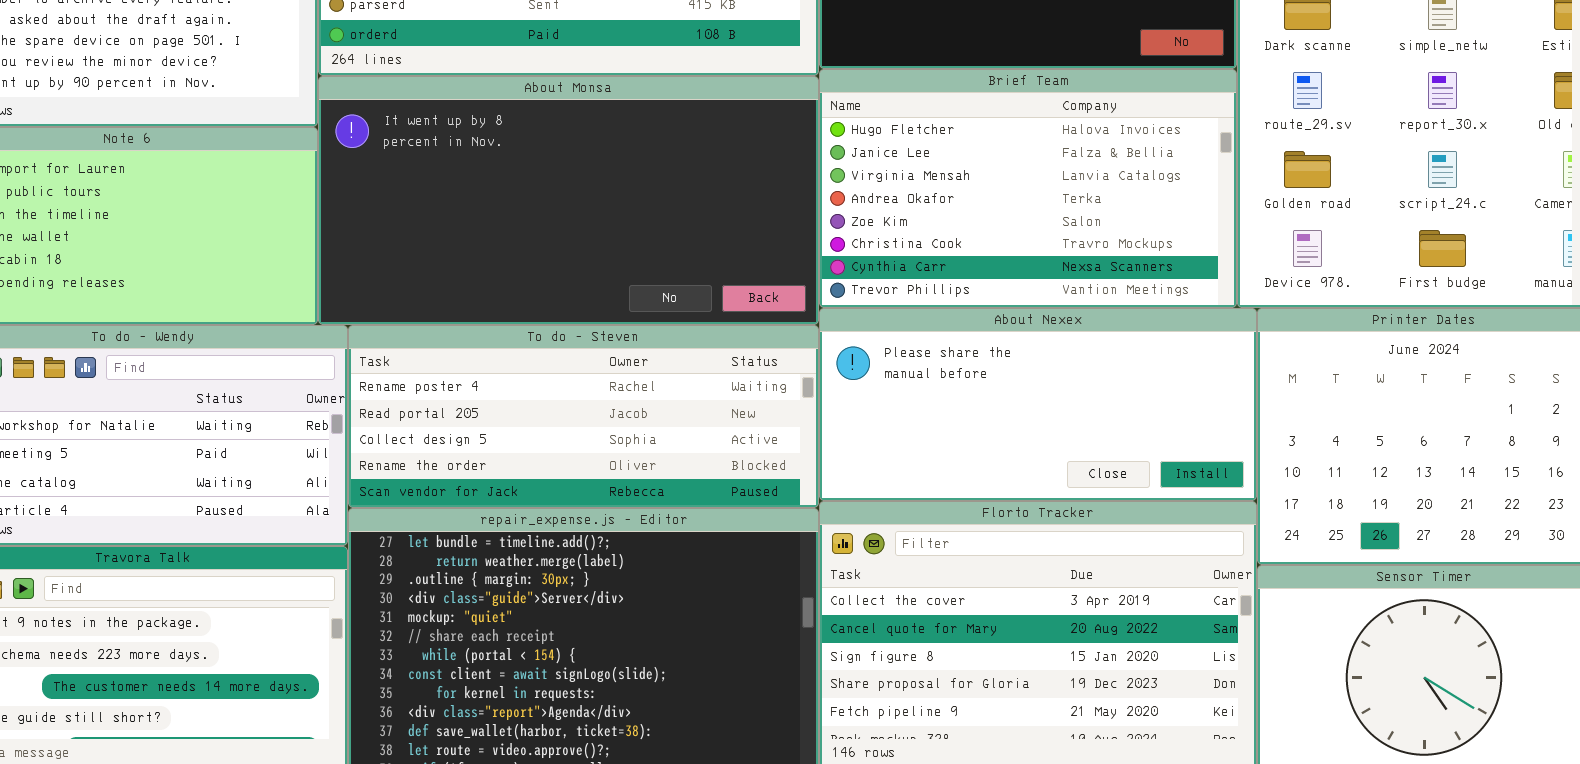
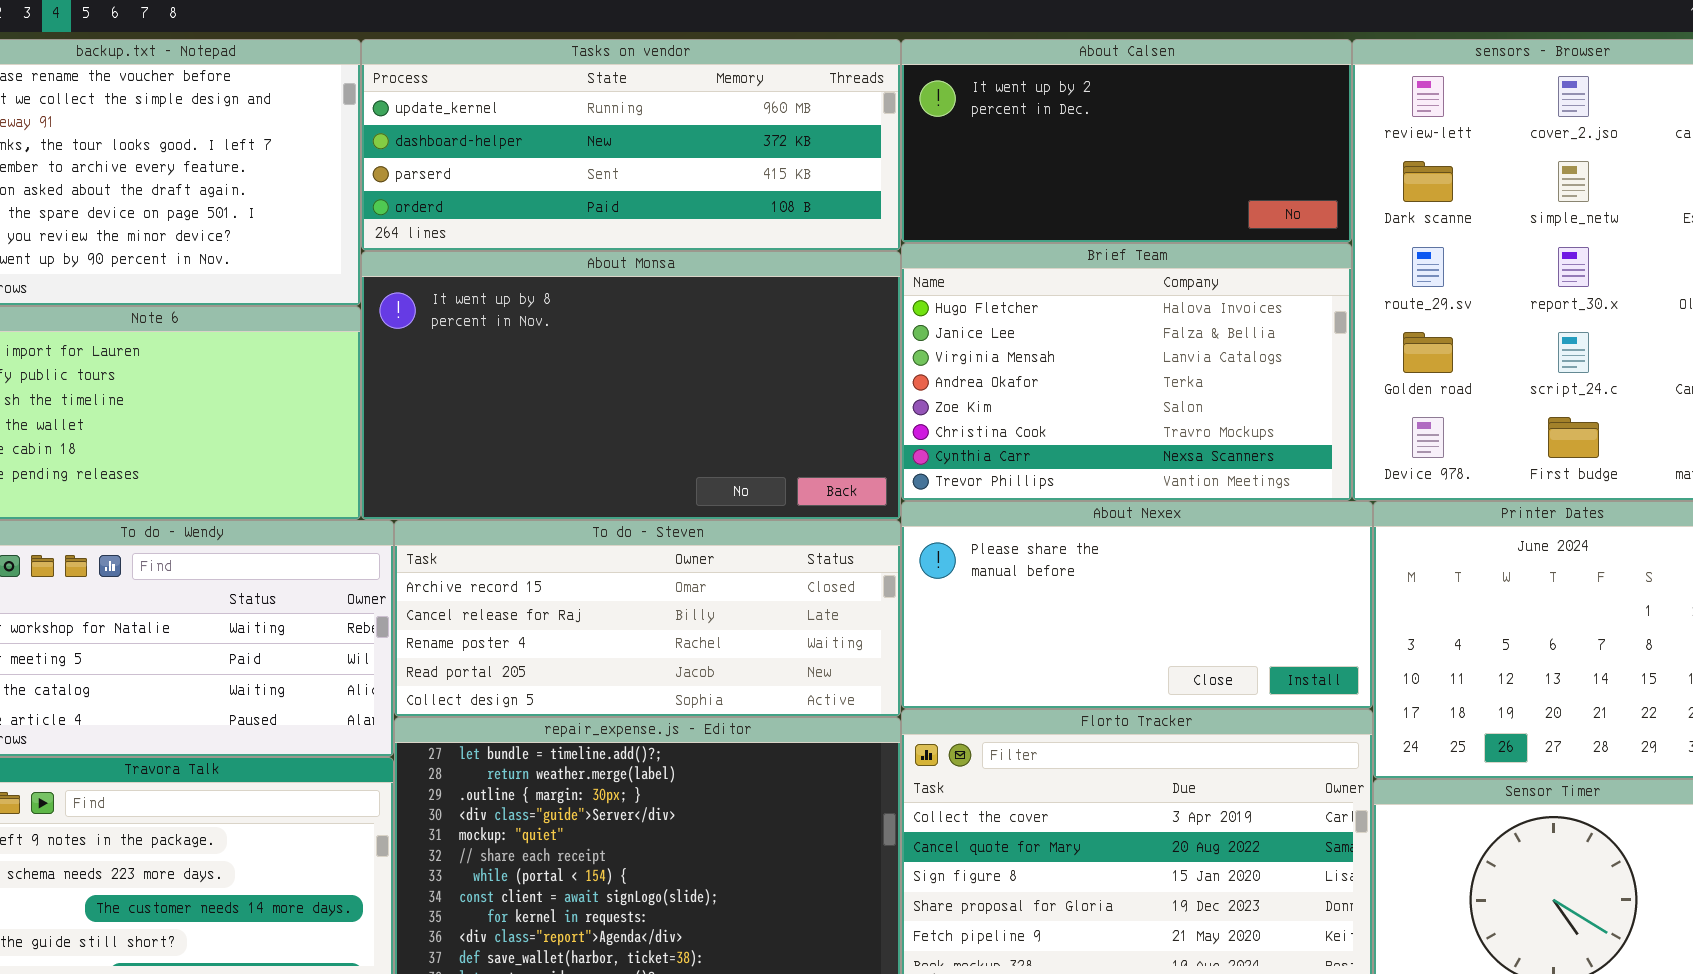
To do - Steven: [348,325,819,508] -> [394,520,901,717], scrolled up 2 rows

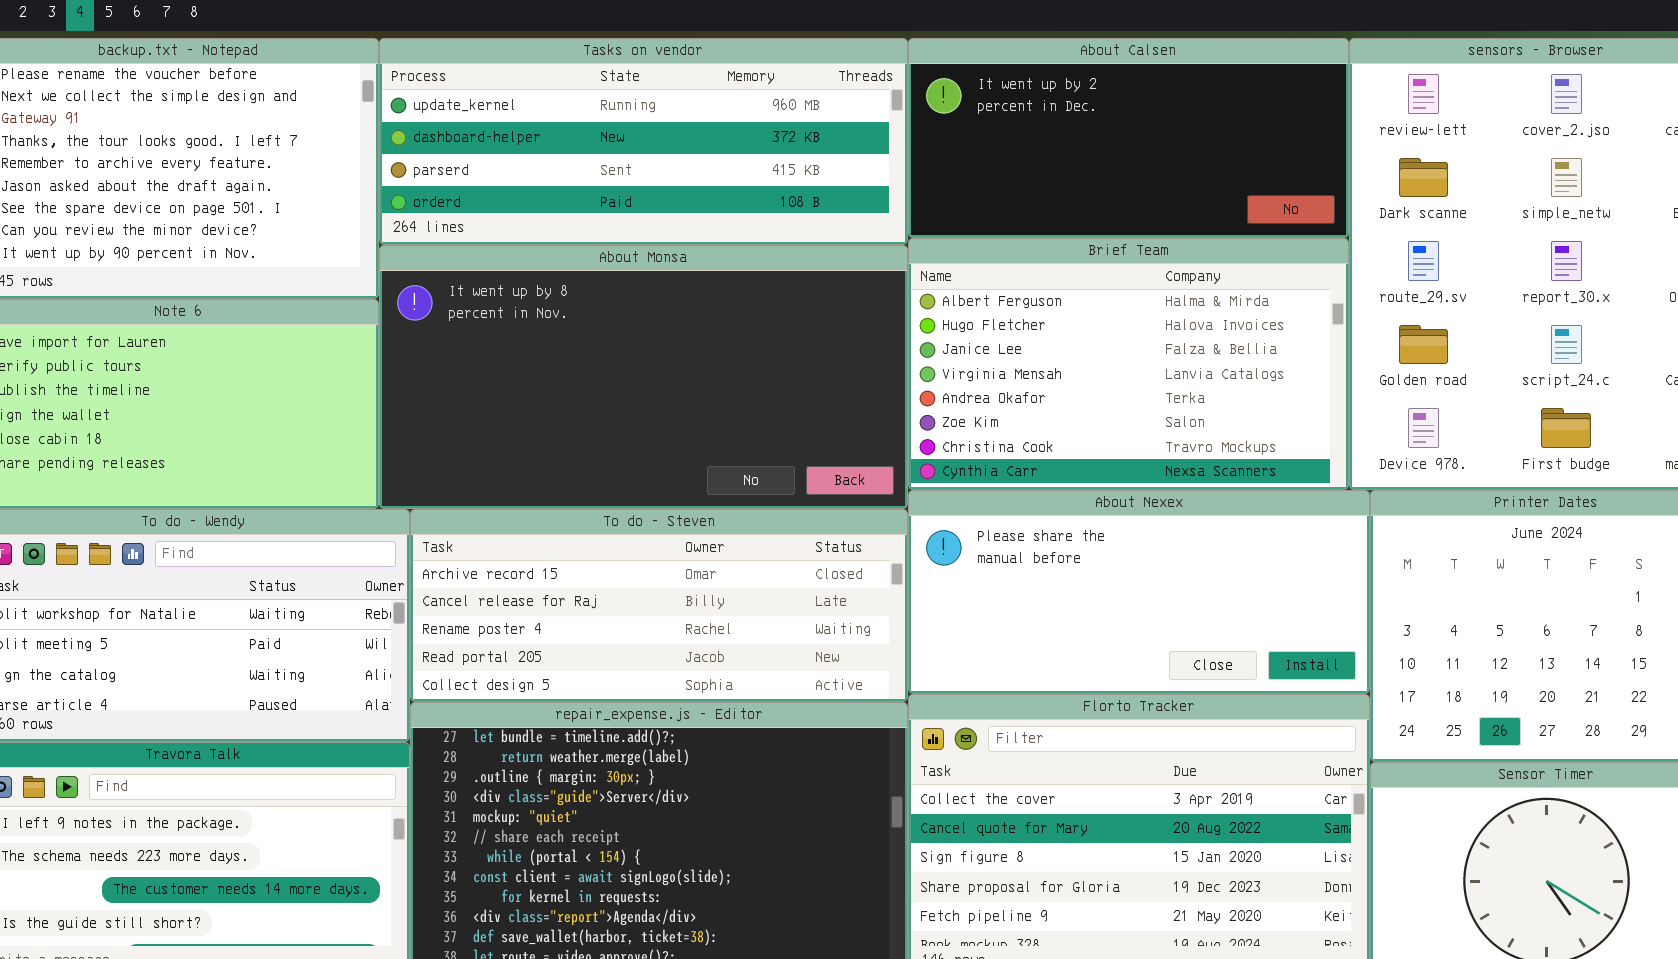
Brief Team: [901,243,1352,501] -> [908,238,1349,490], scrolled up 1 row

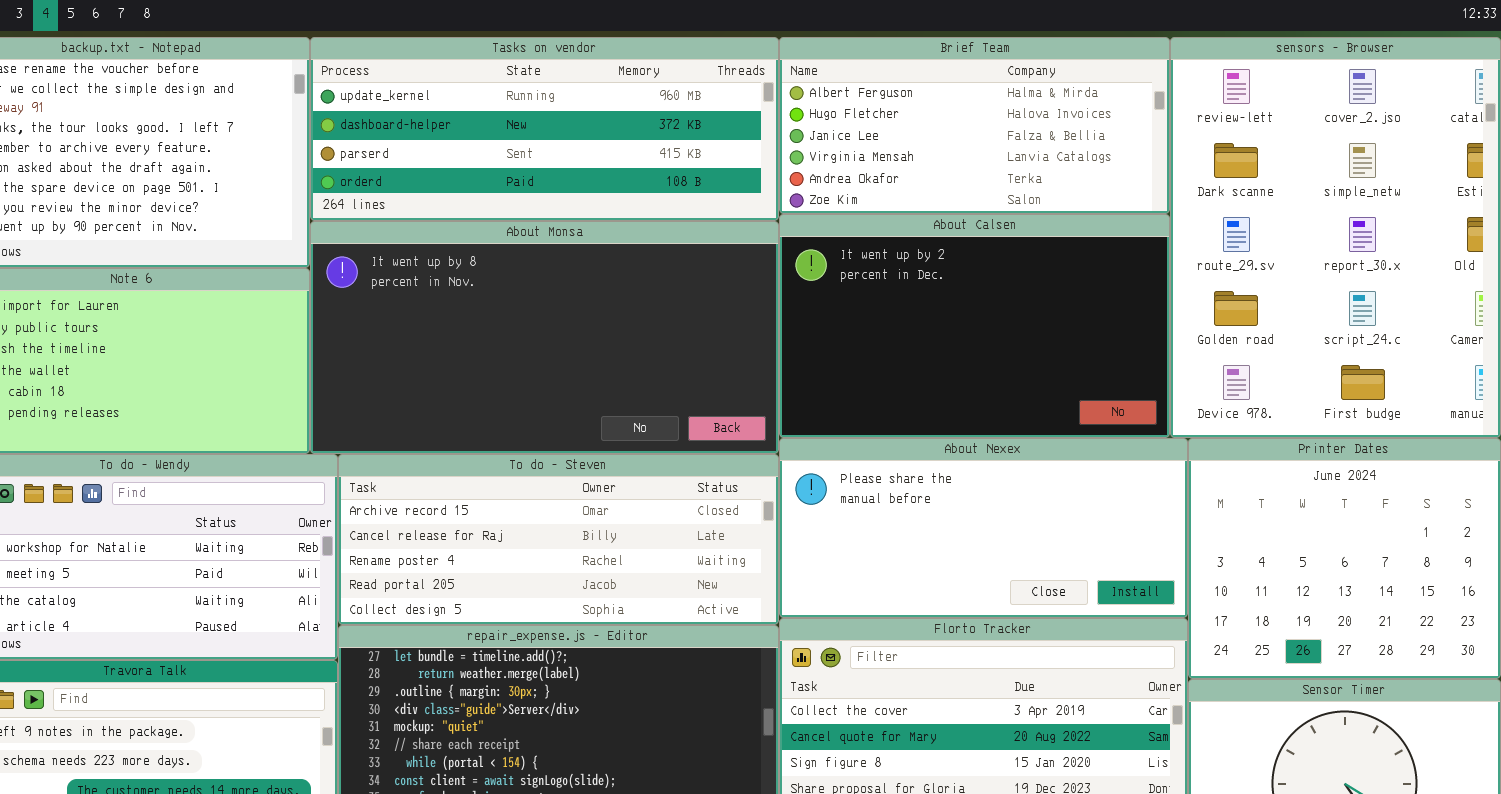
About Calsen: [908,38,1349,238] -> [779,214,1170,438], moved, resized
Brief Team: [908,238,1349,490] -> [779,37,1170,214], moved, resized

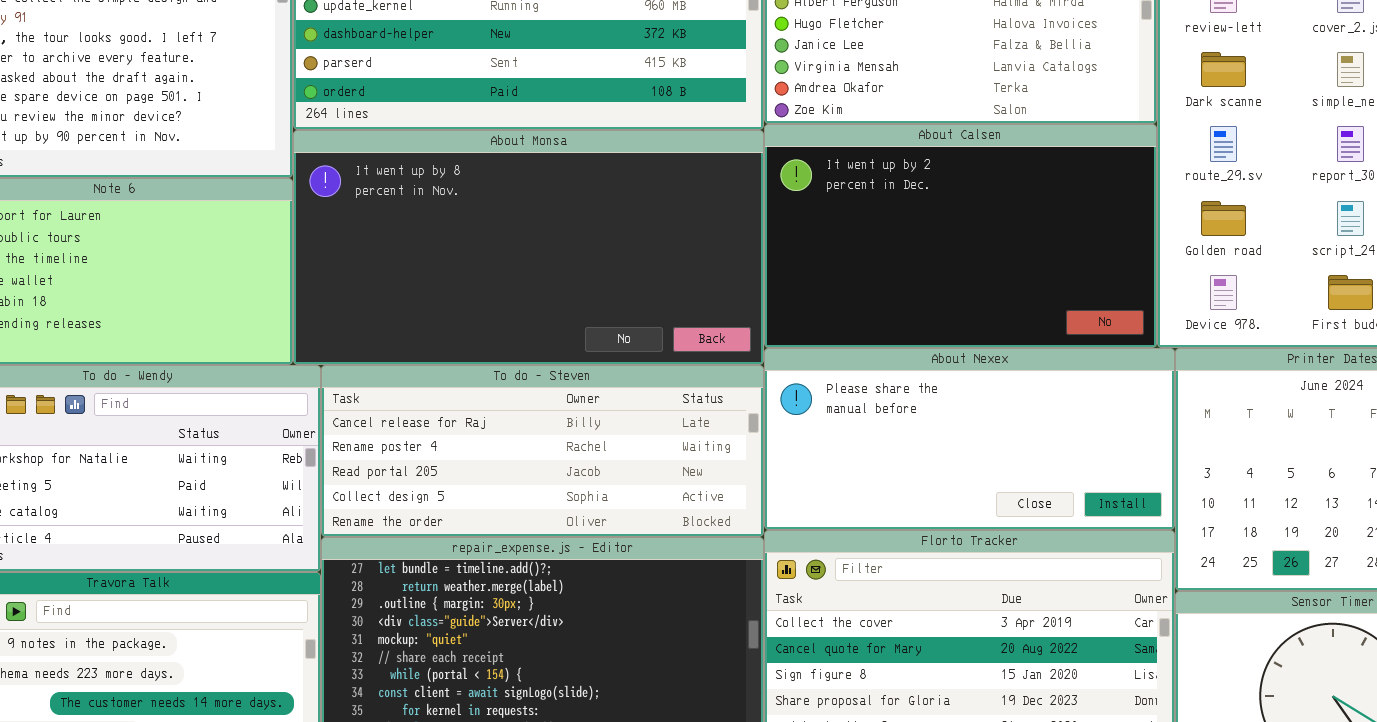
To do - Steven: [338,454,779,625] -> [321,365,764,537], scrolled down 1 row

